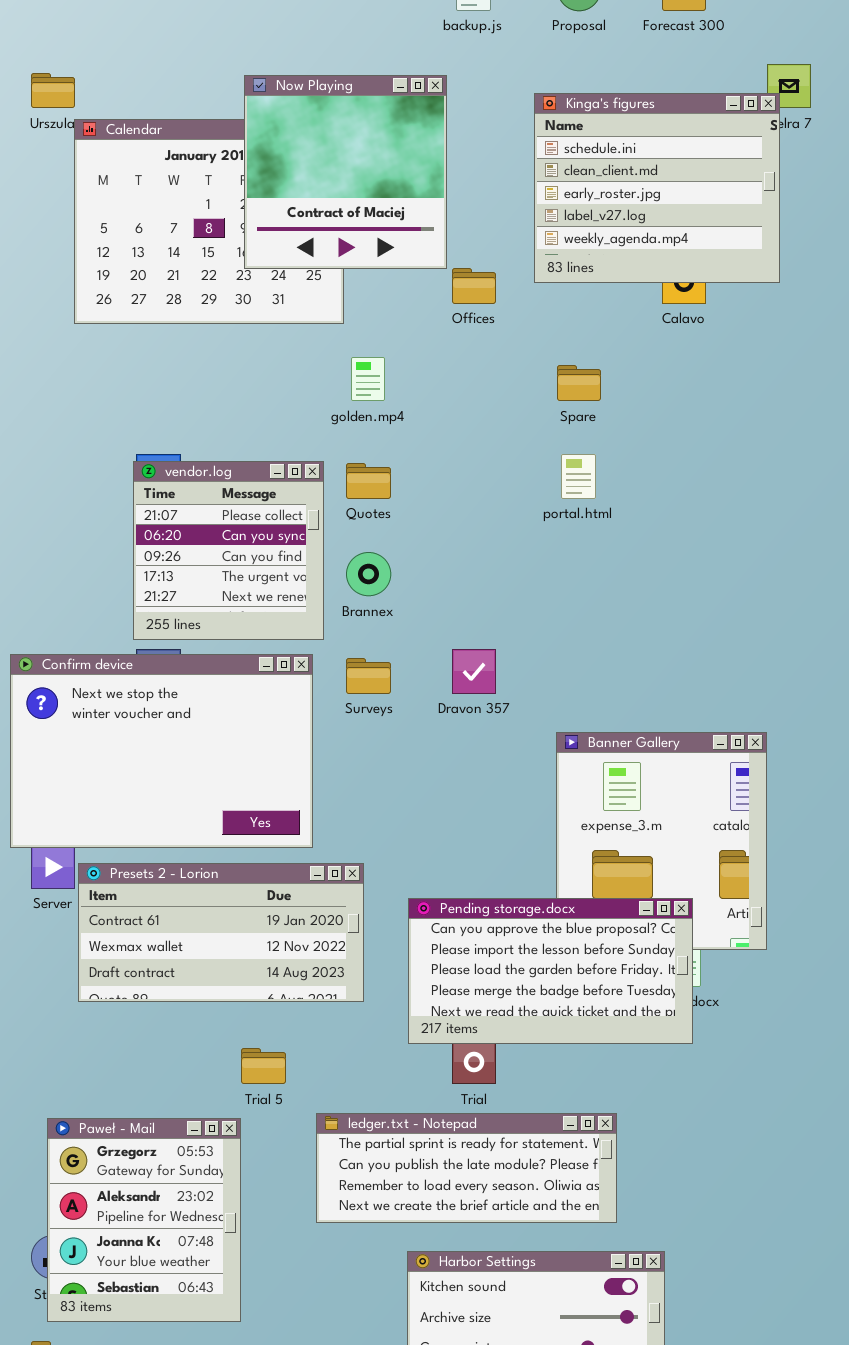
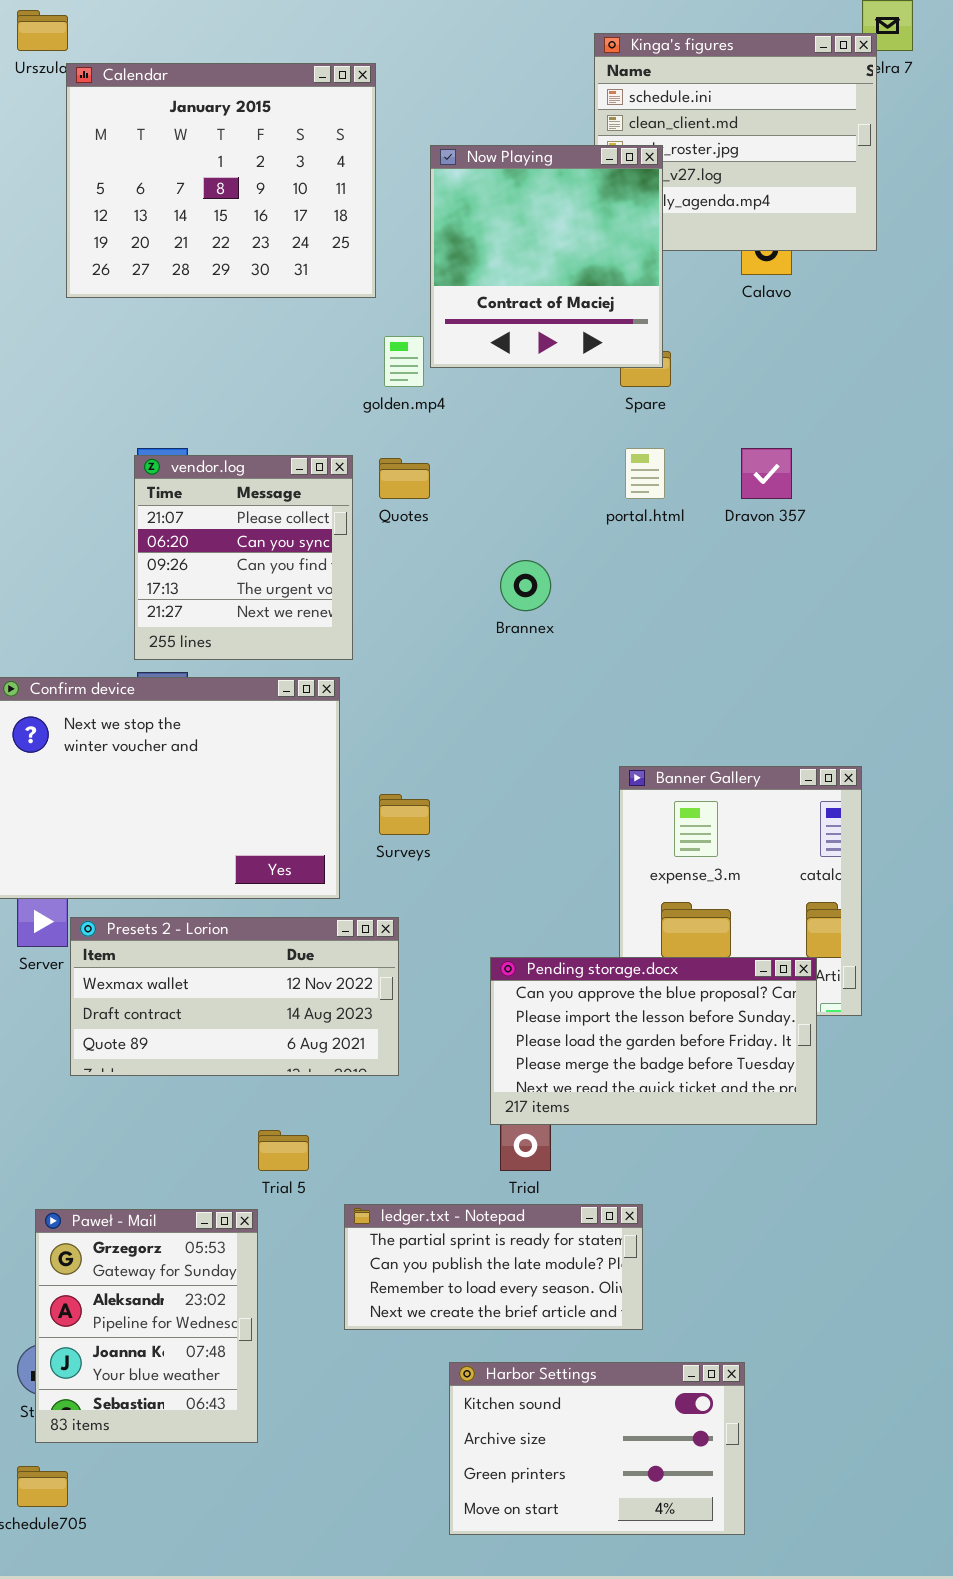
Now Playing: [244,75,447,269] -> [430,145,663,368], moved
Brannex: [346,552,391,596] -> [500,560,551,611], moved
Dravon 357: [452,649,496,694] -> [741,448,792,499], moved
Surveys: [346,658,391,694] -> [379,794,430,835], moved
Presets 2 - Lorion: [78,863,364,1002] -> [70,917,399,1076], scrolled down 1 row
Pending storage.docx: [408,898,693,1044] -> [490,957,817,1125], moved
ledger.txt - Notepad: [316,1113,617,1223] -> [344,1204,643,1330], resized

